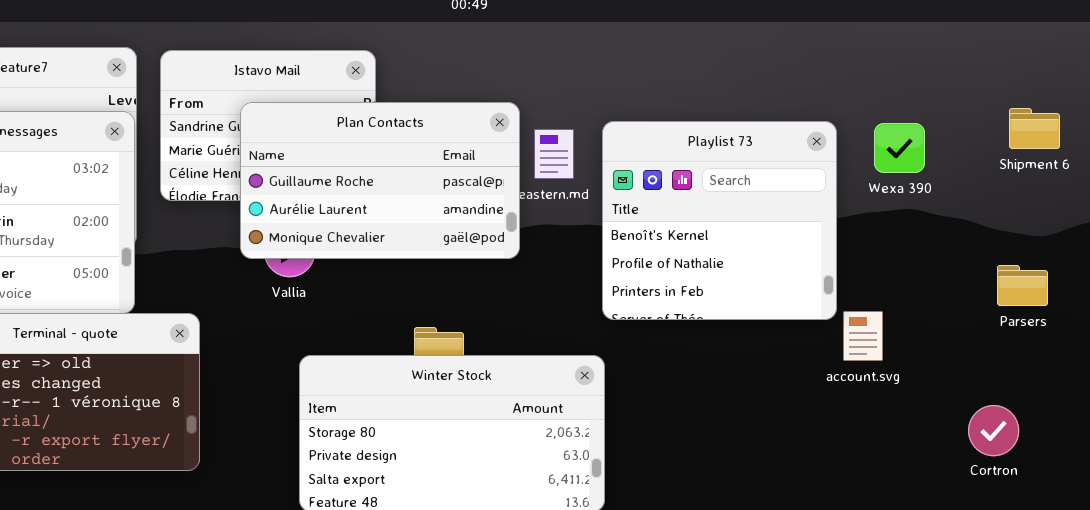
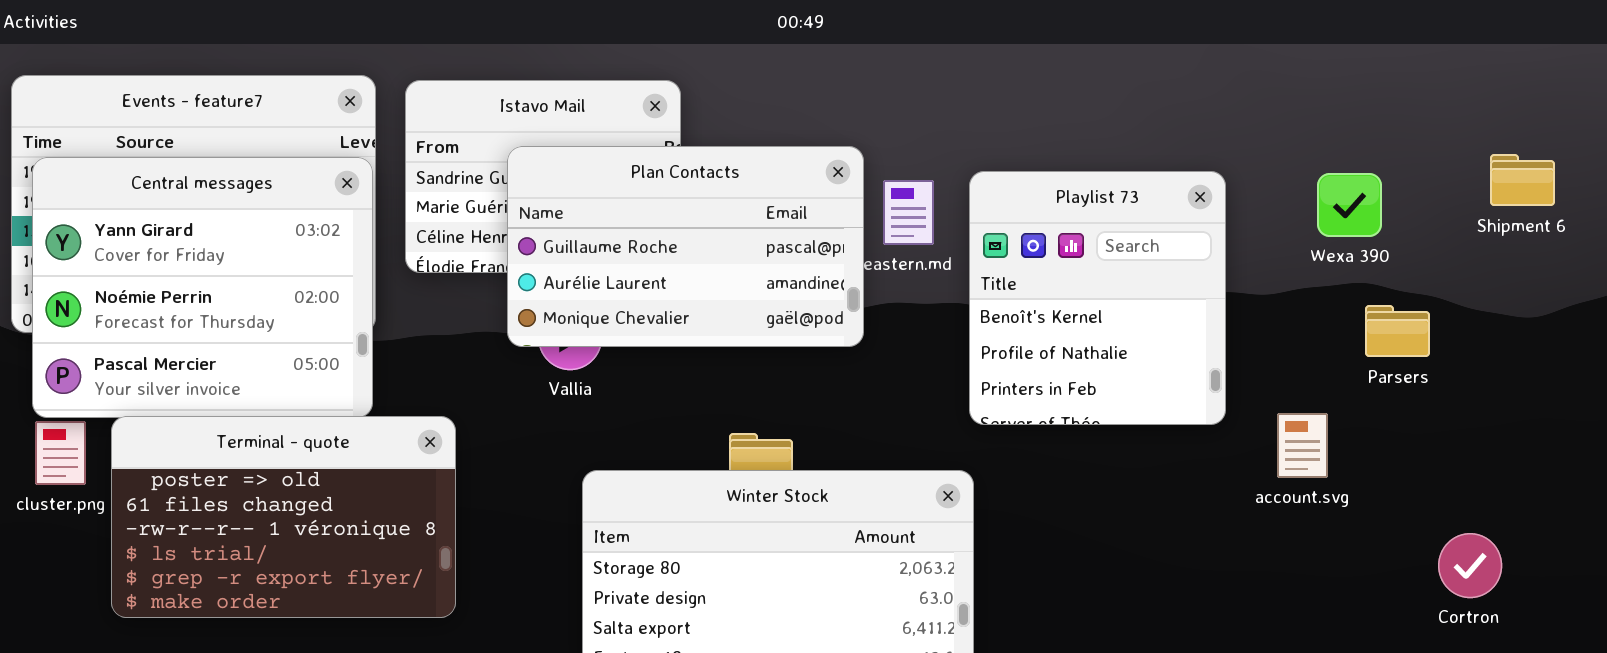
Playlist 73: [602,121,837,320] -> [969,171,1226,425], resized
Parsers: [997,265,1048,306] -> [1365,305,1430,357], moved

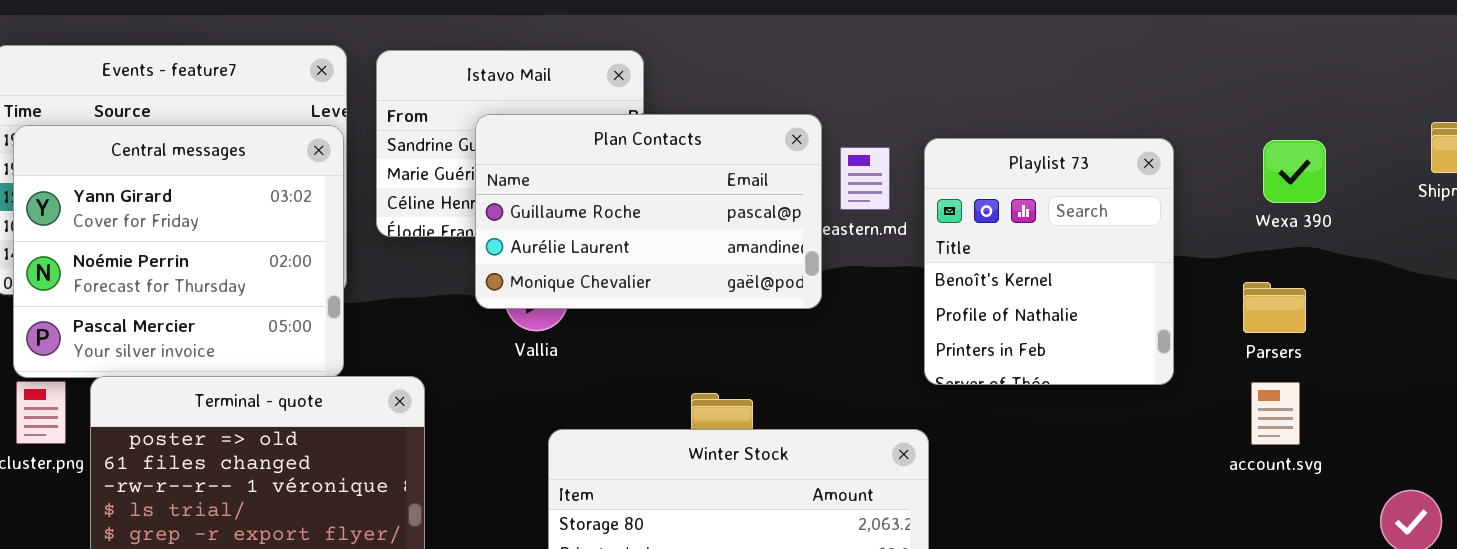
Parsers: [1365,305,1430,357] -> [1243,282,1306,333], moved
account.svg: [1277,413,1328,478] -> [1251,382,1300,445], moved

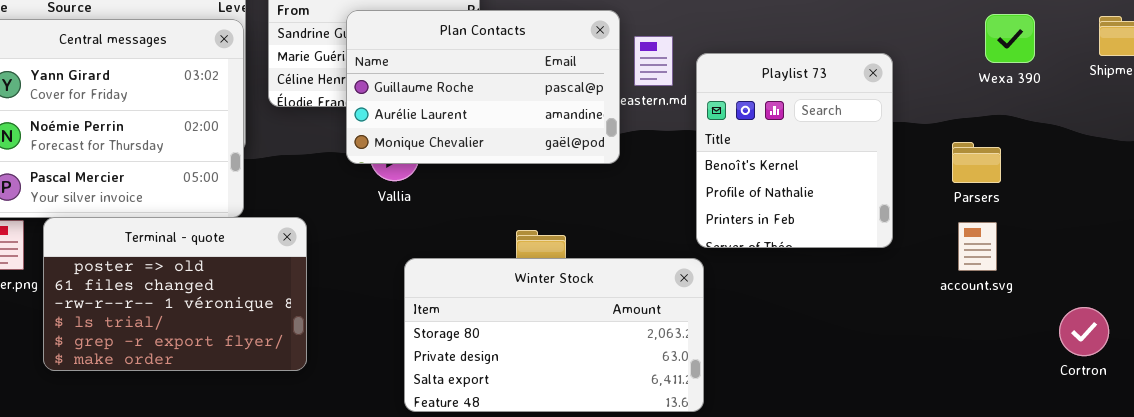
Playlist 73: [924,138,1174,385] -> [696,53,893,248], moved
Wexa 390: [1263,140,1326,203] -> [985,14,1035,63], moved

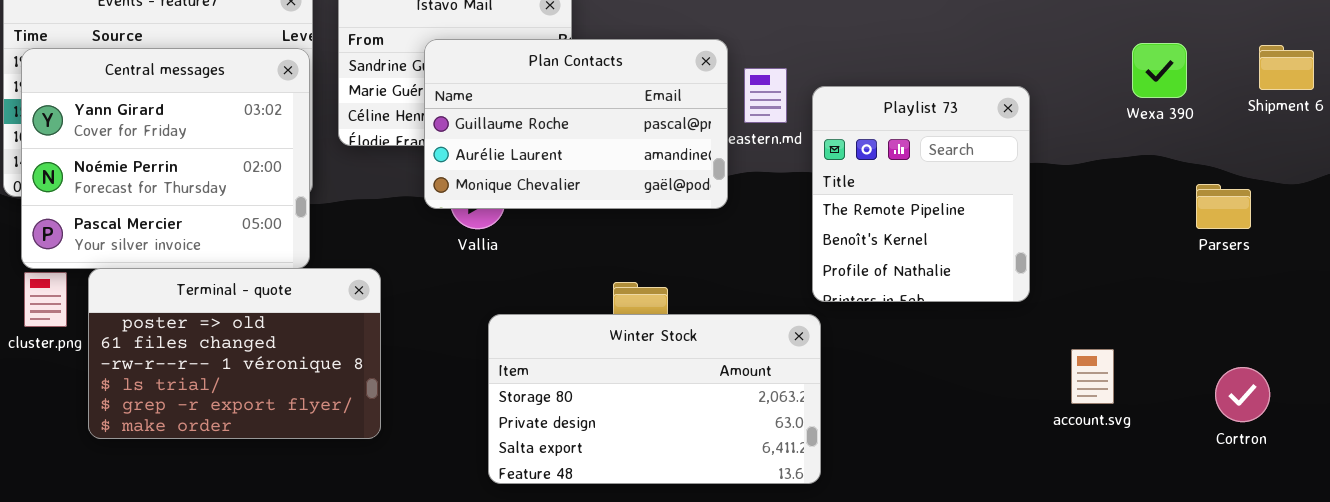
Playlist 73: [696,53,893,248] -> [812,86,1030,302], scrolled up 1 row
Parsers: [952,142,1001,183] -> [1196,184,1251,229], moved
account.svg: [958,222,997,271] -> [1071,349,1114,404], moved

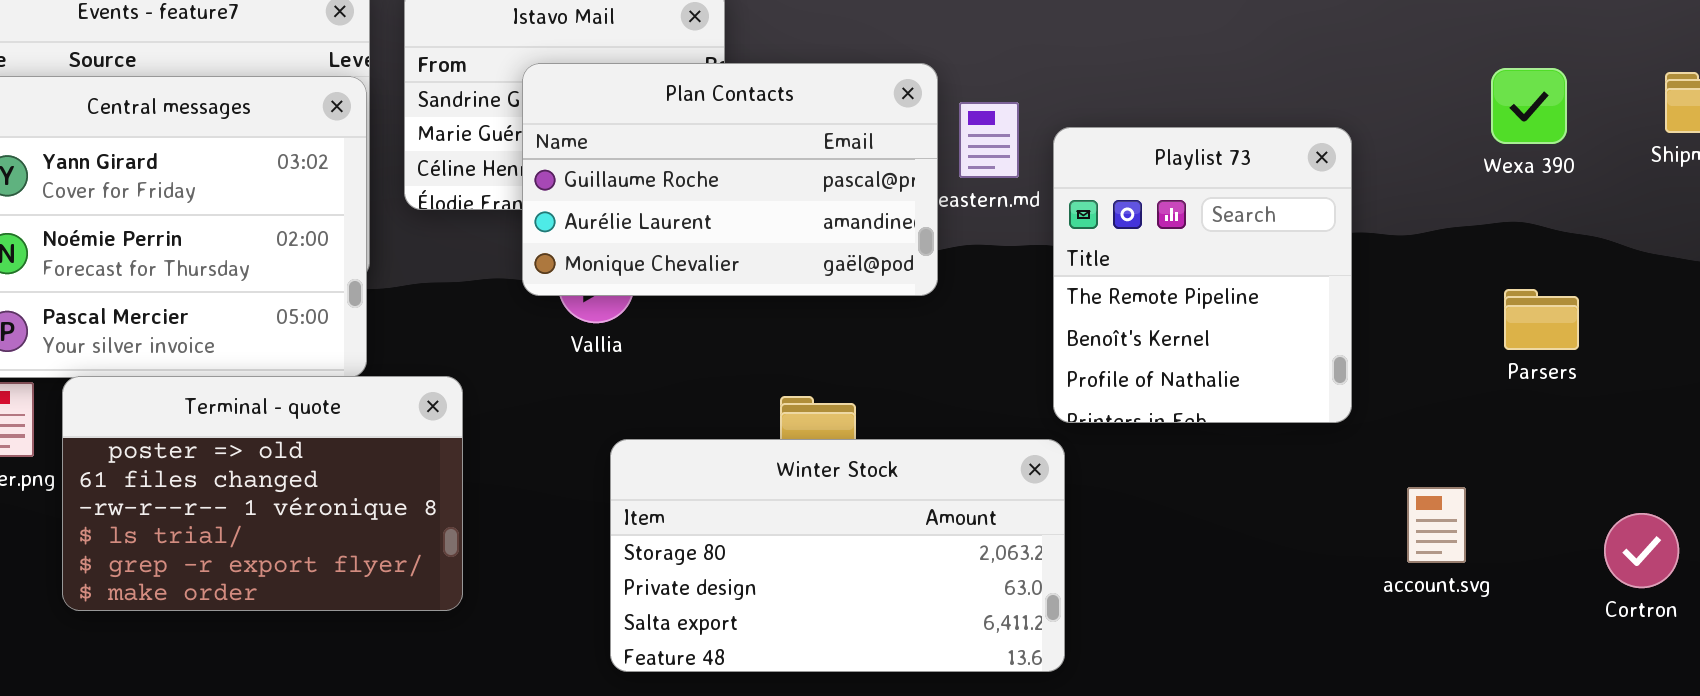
Parsers: [1196,184,1251,229] -> [1504,289,1579,350], moved

